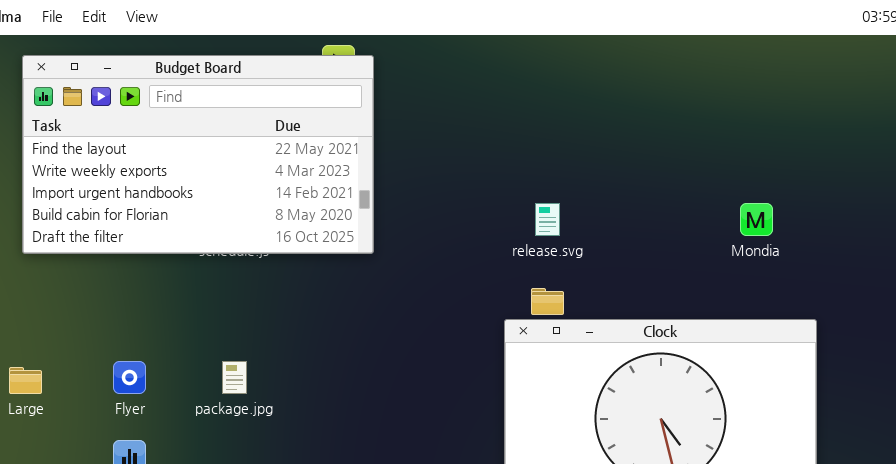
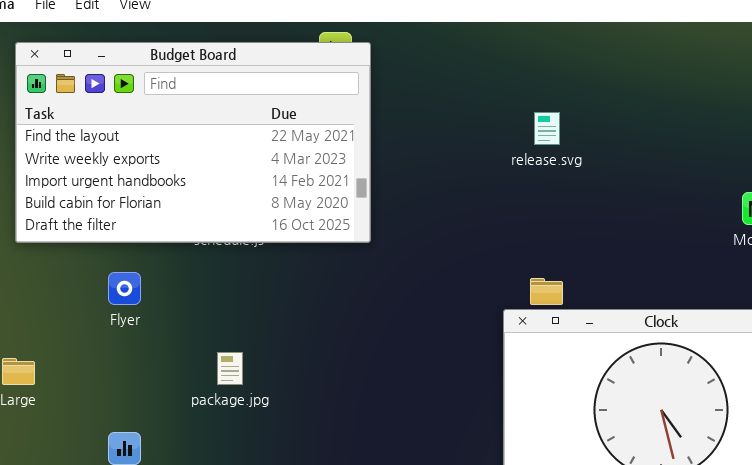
release.svg: [535,203,560,236] -> [534,112,560,145], moved
Flyer: [113,361,146,394] -> [108,272,141,305], moved

